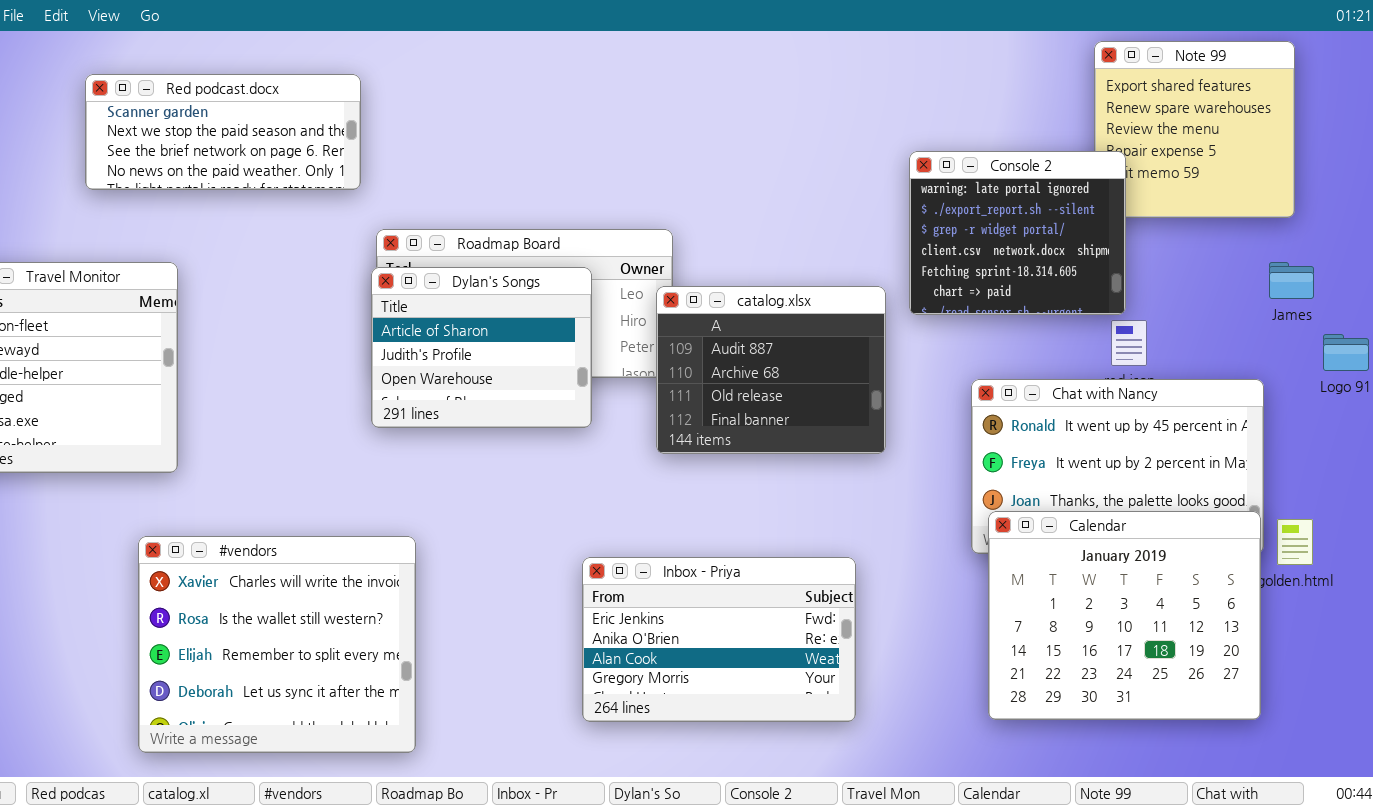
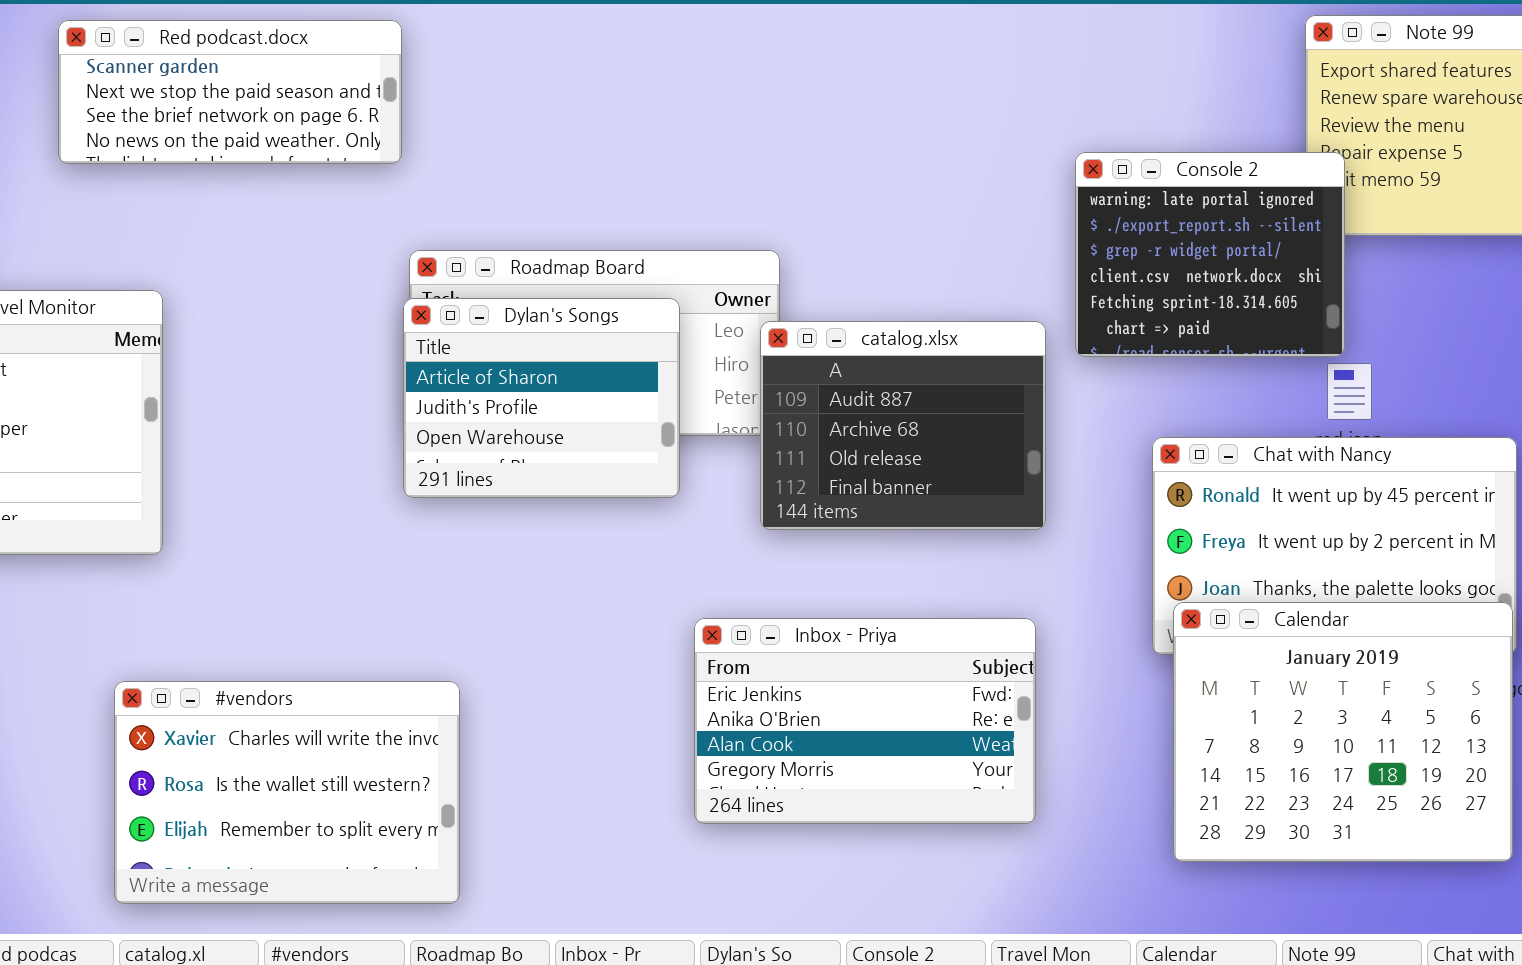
Red podcast.docx: [85,74,361,190] -> [58,20,402,164], moved
#vendors: [138,536,416,753] -> [114,681,460,904], resized
Inbox - Priya: [582,557,856,722] -> [694,618,1036,824], moved

